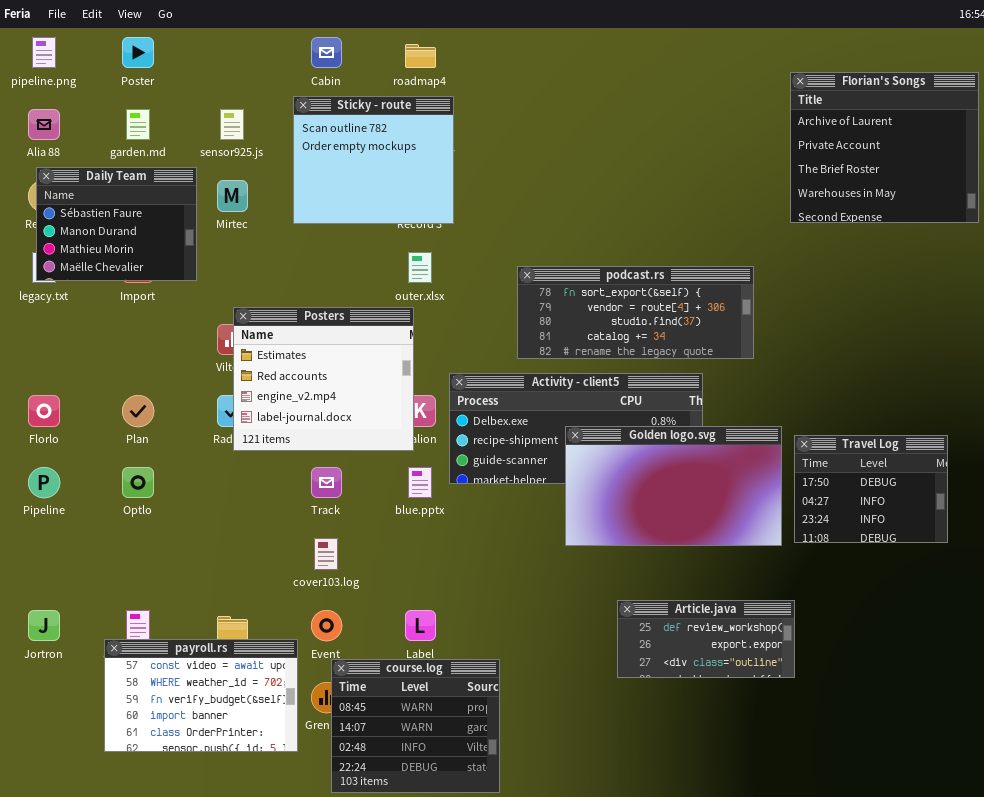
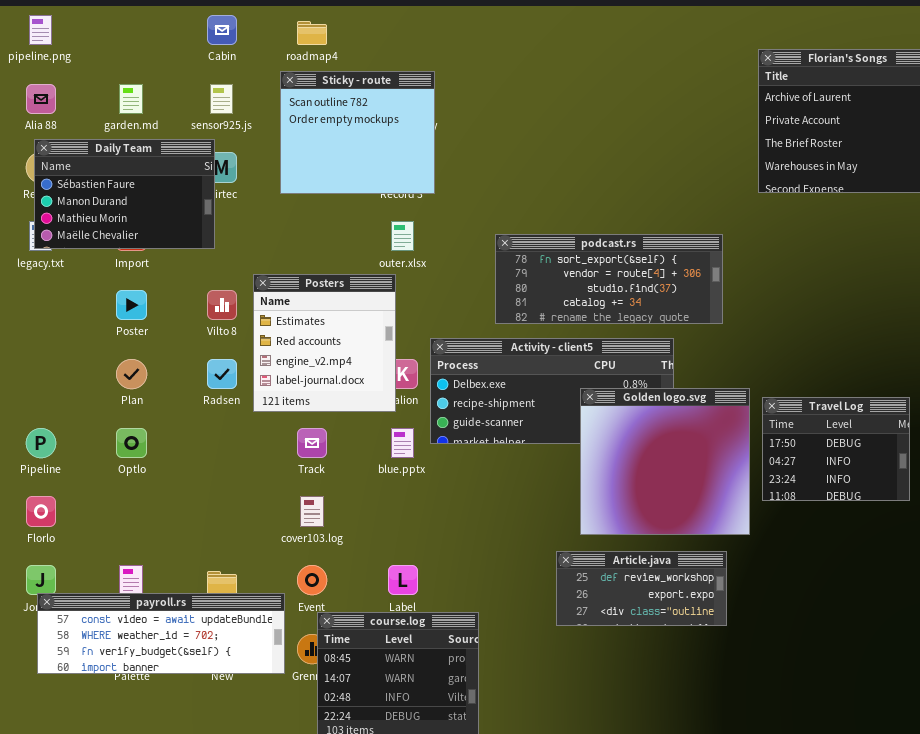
Poster: [122,37,154,68] -> [116,290,147,320], moved
Cabin: [311,37,342,68] -> [207,15,237,45], moved
roadmap4: [405,44,436,68] -> [297,21,327,45], moved
Daily Team: [36,167,197,281] -> [34,139,215,249], resized
Posters: [233,307,414,451] -> [253,274,396,412], resized
Florlo: [28,395,60,427] -> [26,496,56,527], moved
Golden logo.svg: [565,426,782,546] -> [580,388,750,535], resized
Article.java: [617,600,795,678] -> [556,551,727,626], moved
payroll.rs: [104,639,298,752] -> [37,593,285,674], resized

